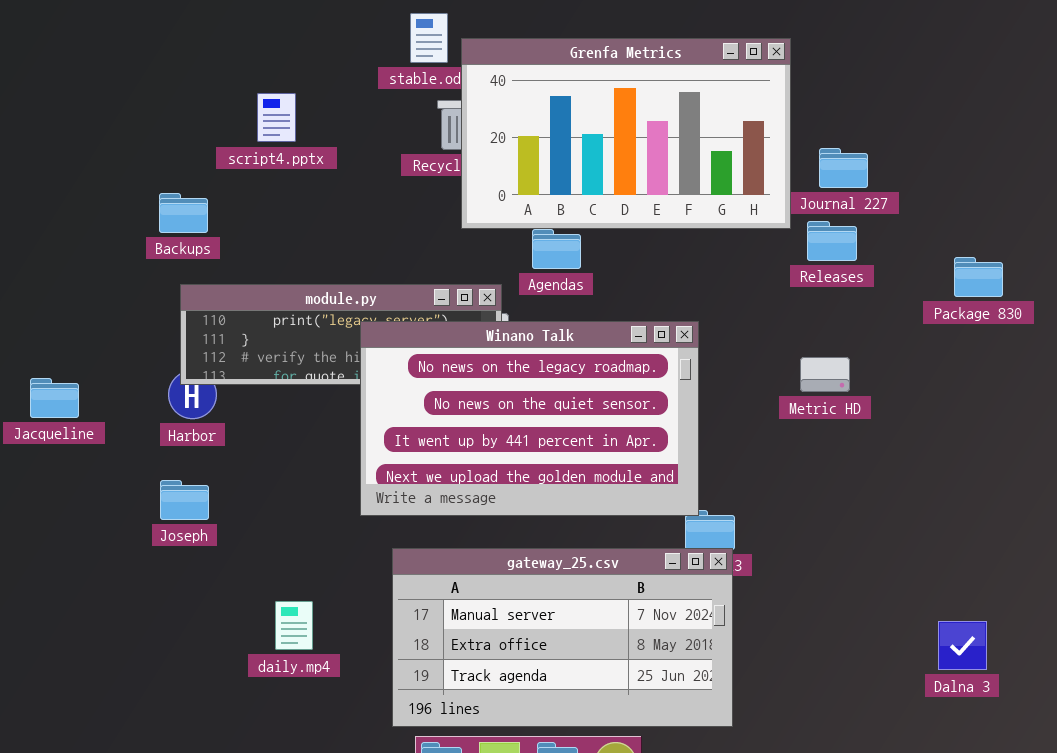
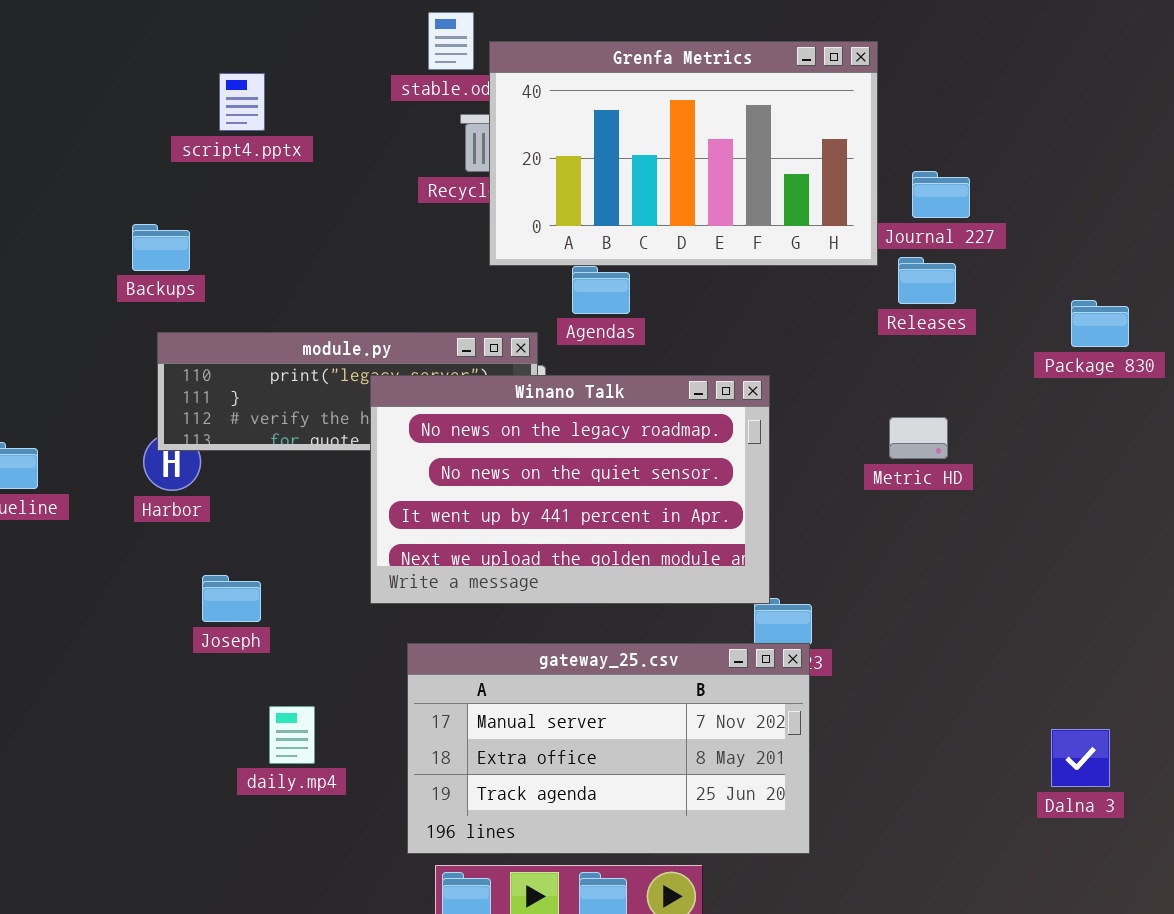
script4.pptx: [257,93,296,142] -> [219,73,265,131], moved
Joseph: [160,480,209,520] -> [202,575,261,622], moved

